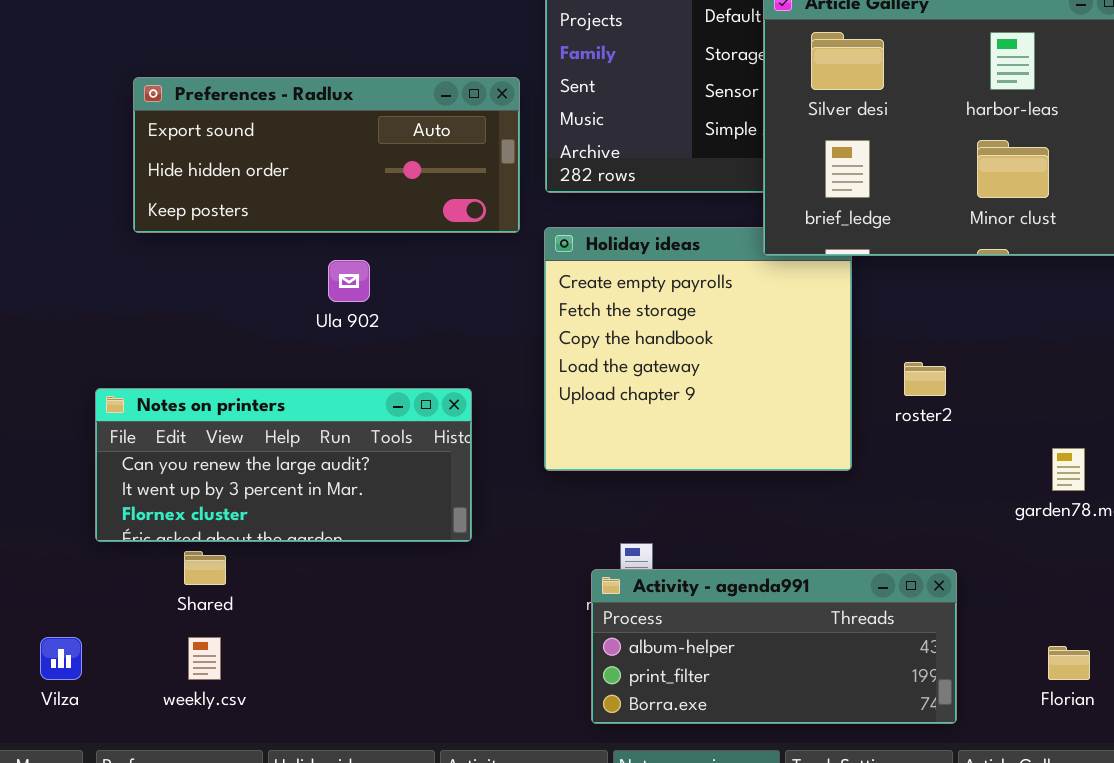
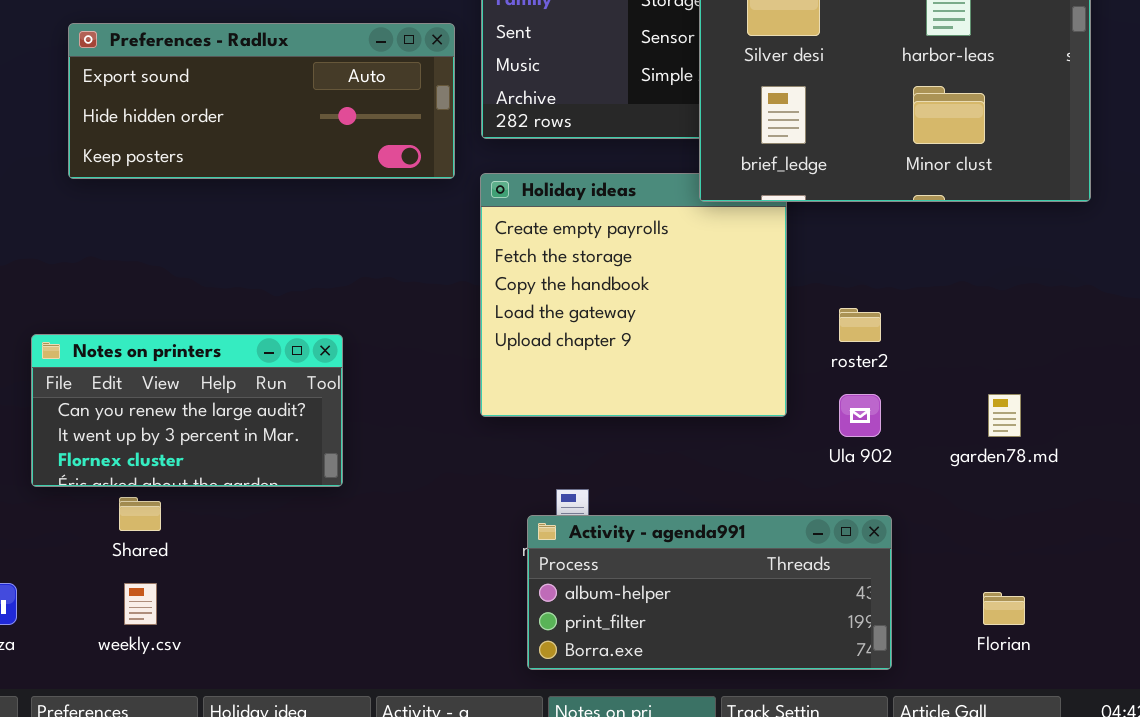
Ula 902: [328,260,370,302] -> [839,394,881,437], moved
Notes on printers: [95,388,472,542] -> [31,334,343,487], resized

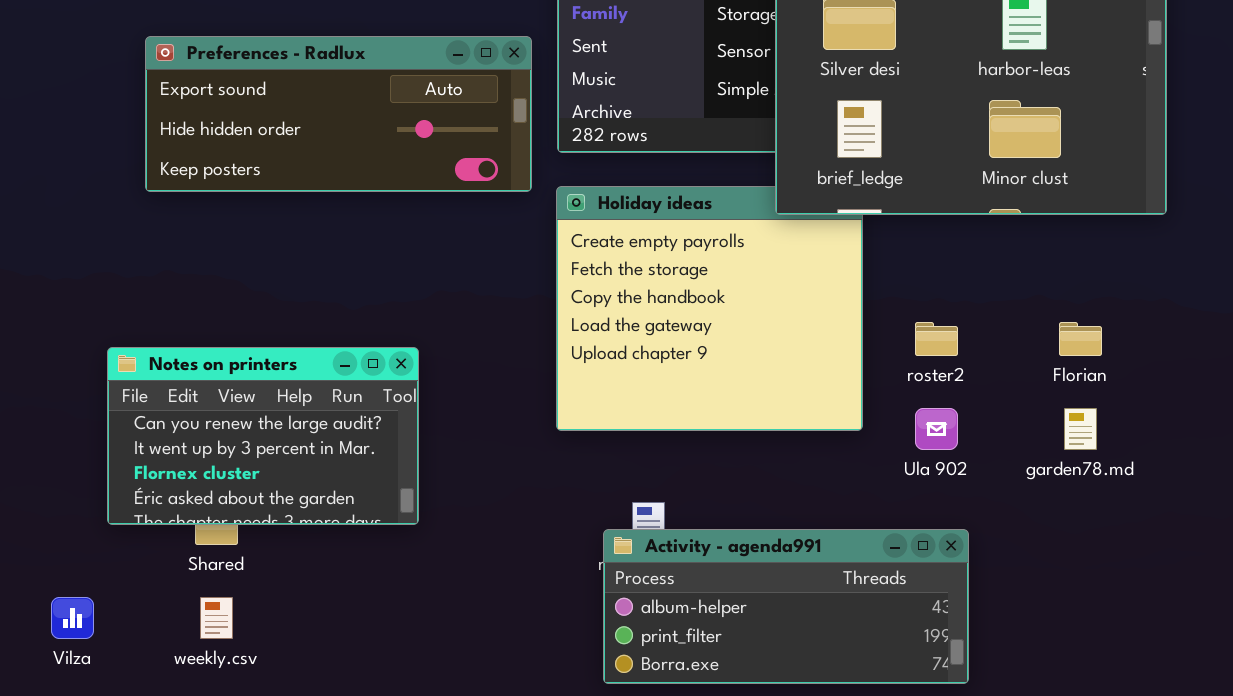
Notes on printers: [31,334,343,487] -> [107,347,419,525], resized
Florian: [983,592,1025,625] -> [1059,322,1102,356], moved

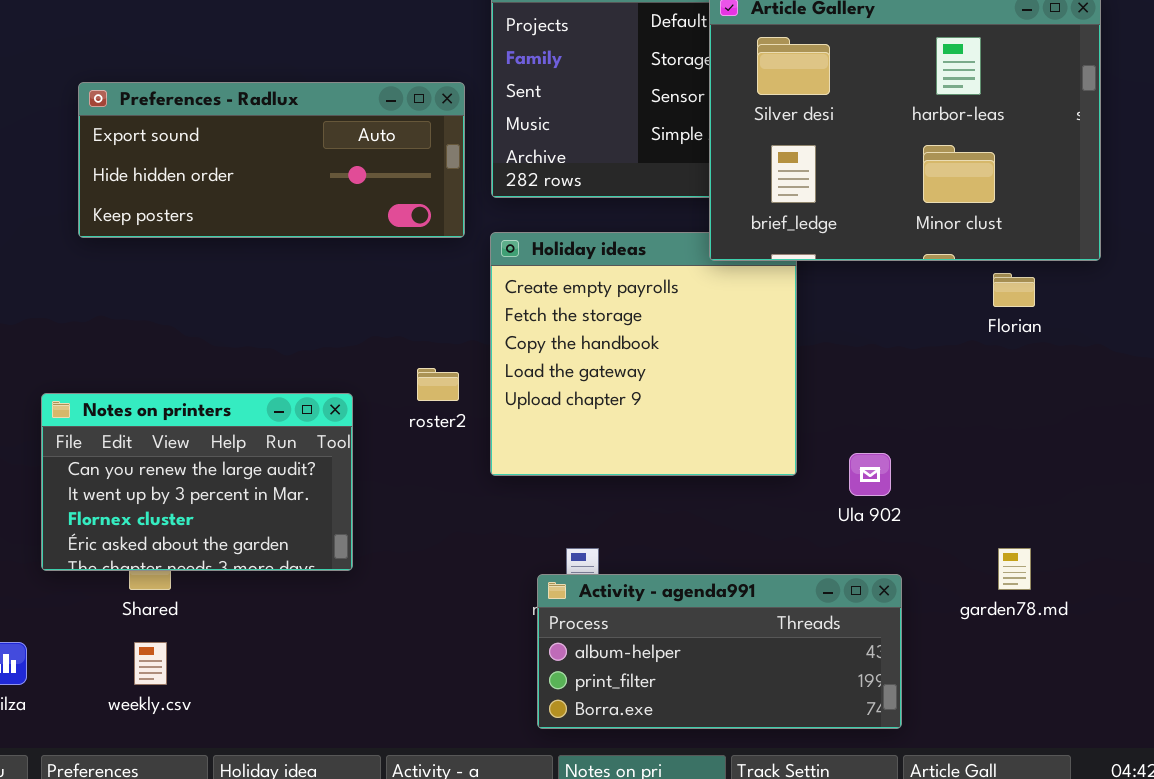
roster2: [915,322,958,356] -> [417,368,459,401], moved
Florian: [1059,322,1102,356] -> [993,273,1035,307], moved
garden78.md: [1064,408,1097,450] -> [998,548,1031,590], moved

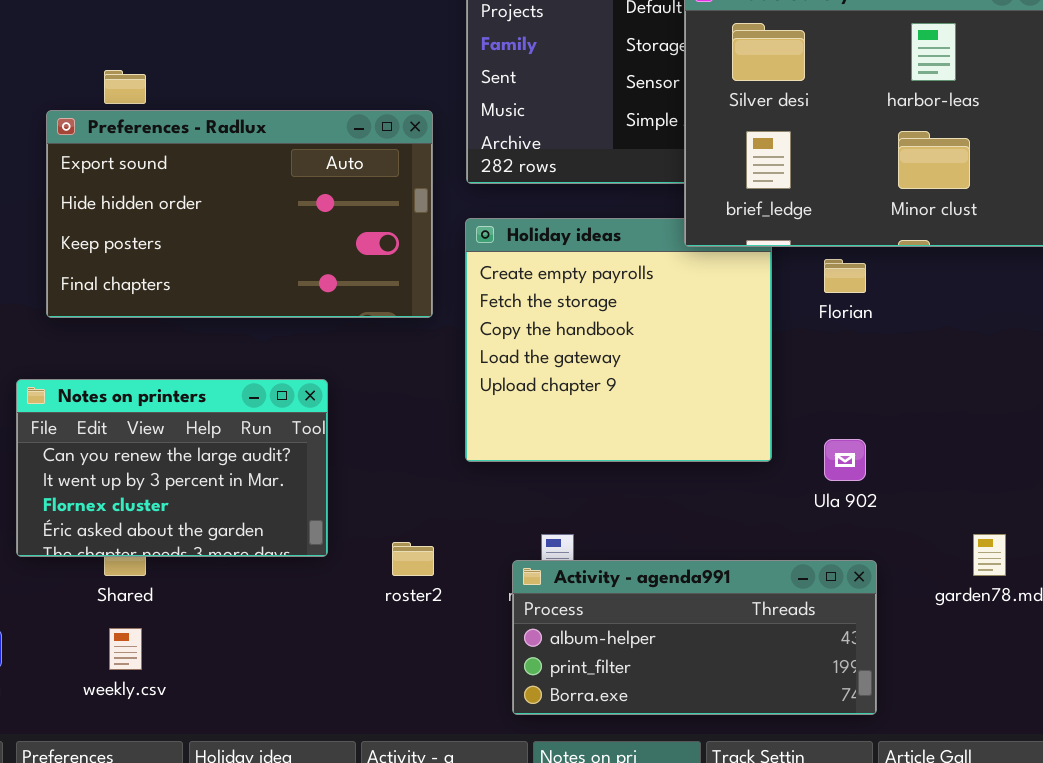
Preferences - Radlux: [78,82,465,238] -> [46,110,433,318], moved, resized
Florian: [993,273,1035,307] -> [824,259,866,293], moved
roster2: [417,368,459,401] -> [392,542,434,576], moved

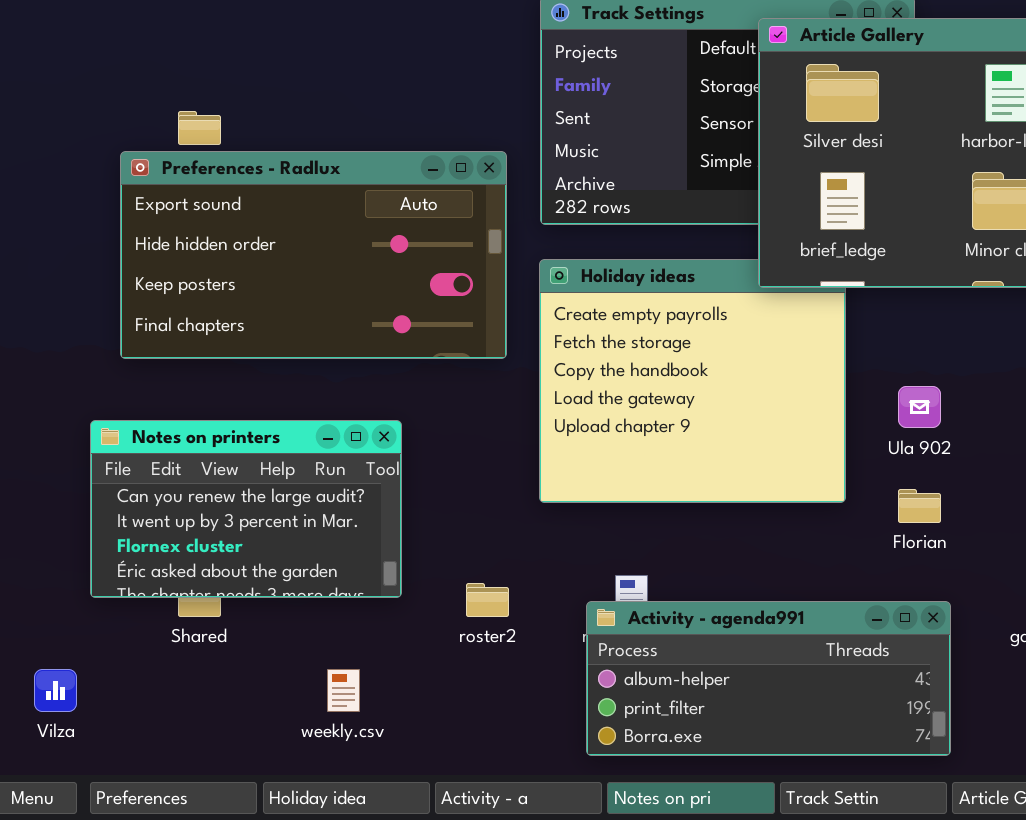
Florian: [824,259,866,293] -> [898,489,941,523], moved
Ula 902: [824,439,866,481] -> [898,386,941,428], moved
weekly.csv: [109,628,142,670] -> [327,669,360,712], moved

